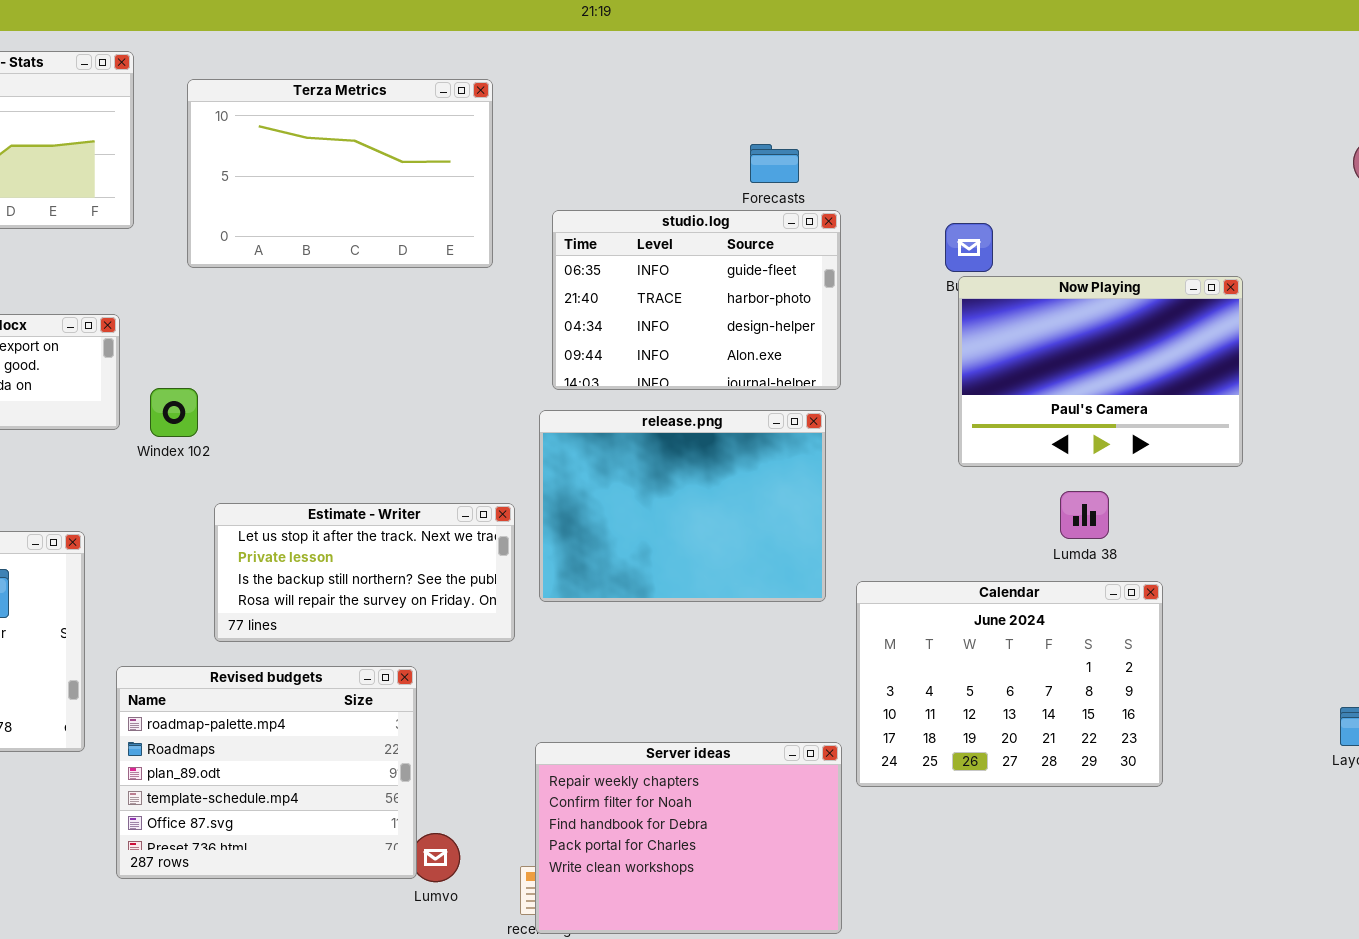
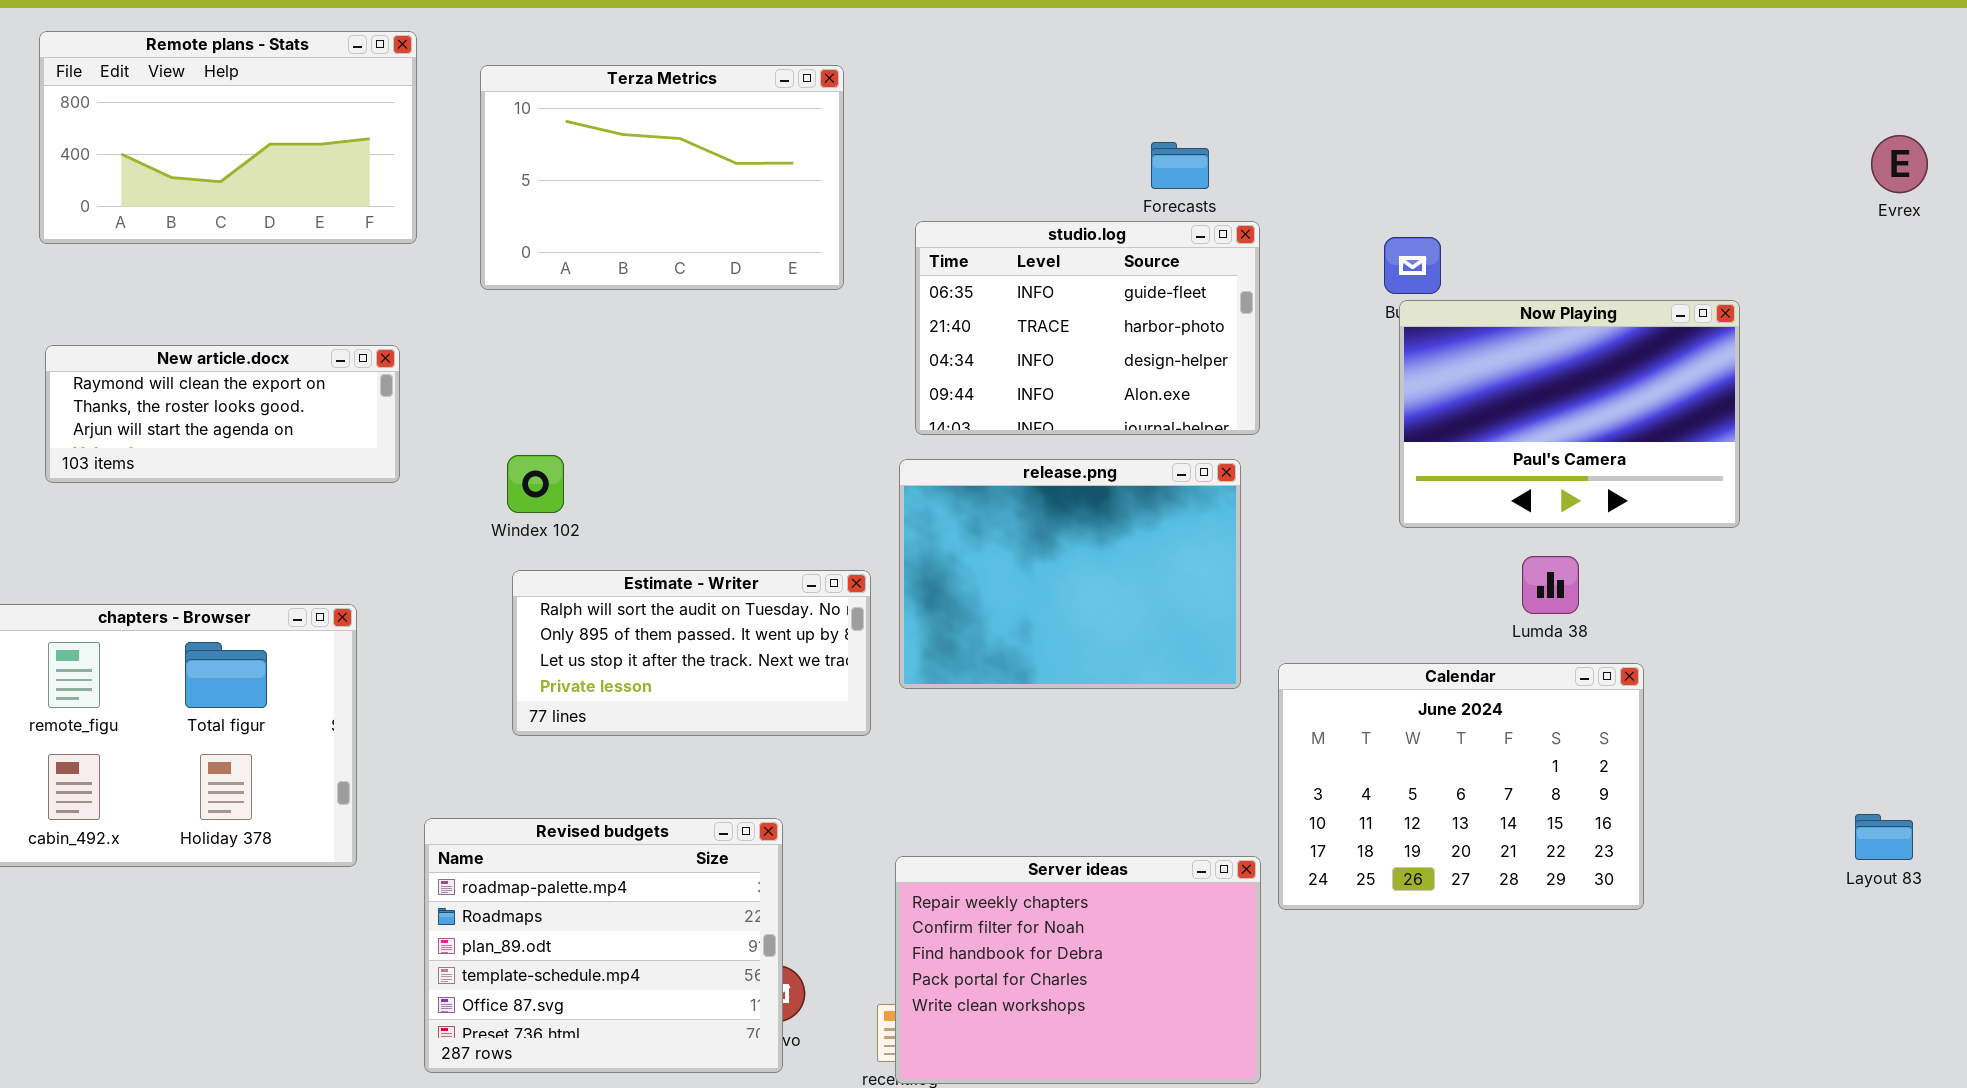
Windex 102: [150,388,198,437] -> [507,455,564,513], moved
Estimate - Writer: [214,503,515,642] -> [512,570,871,736], scrolled up 2 rows
Revised budgets: [116,666,417,879] -> [424,818,783,1073], moved

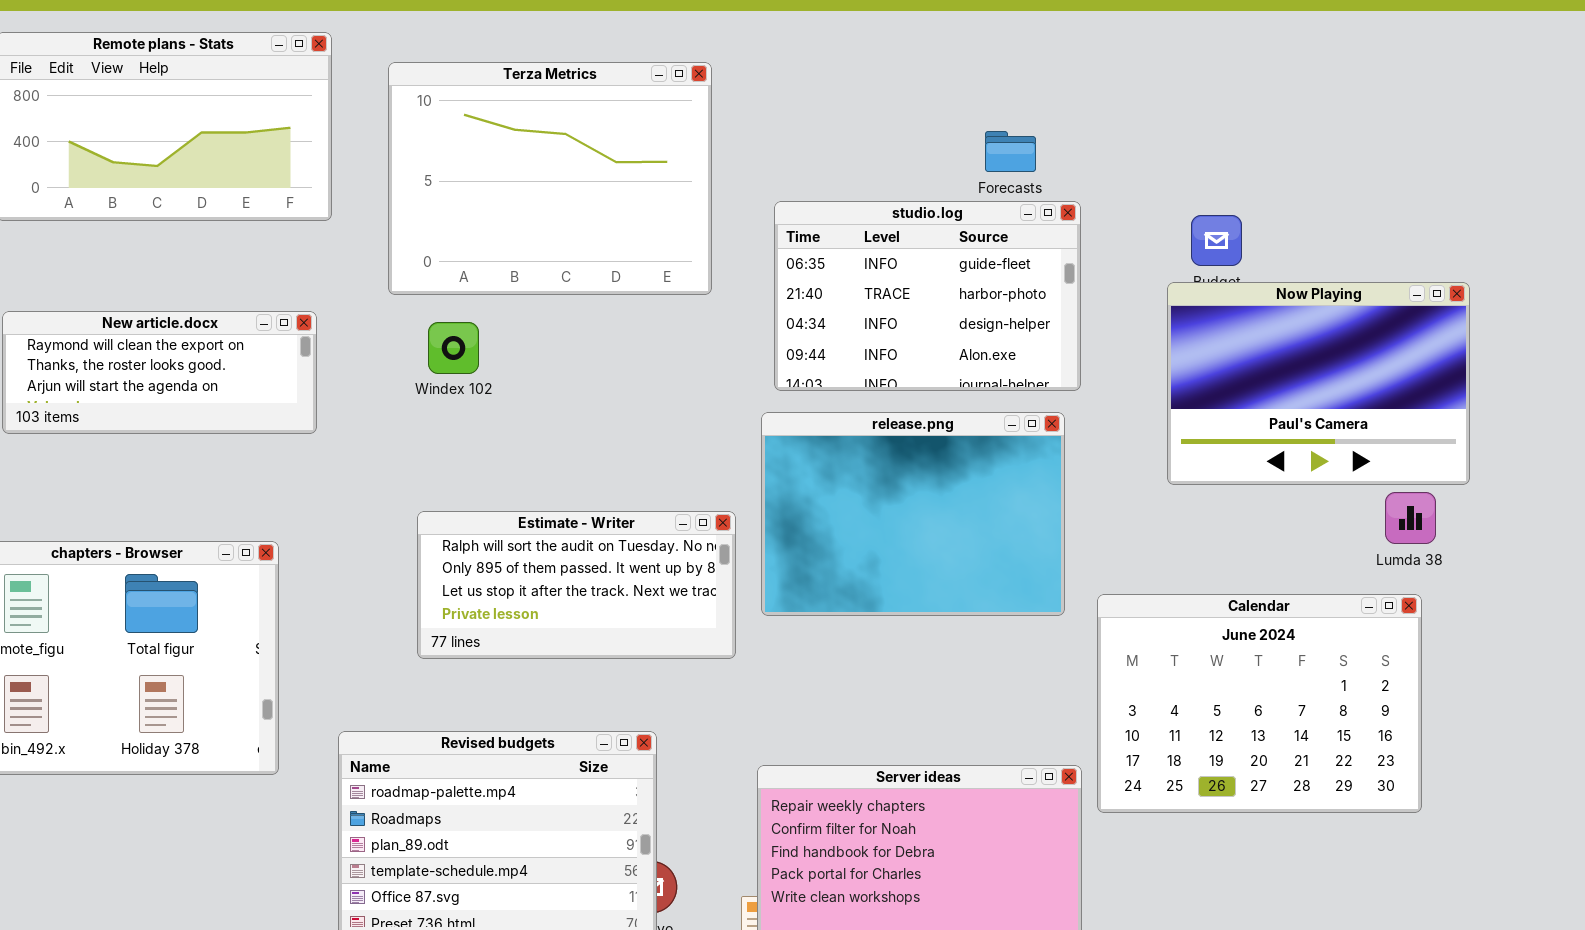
Terza Metrics: [480,65,844,290] -> [388,62,712,295], resized
Now Playing: [1399,300,1740,528] -> [1167,282,1470,485], moved
Windex 102: [507,455,564,513] -> [428,322,479,374], moved
Lumda 38: [1522,556,1579,614] -> [1385,492,1436,544], moved

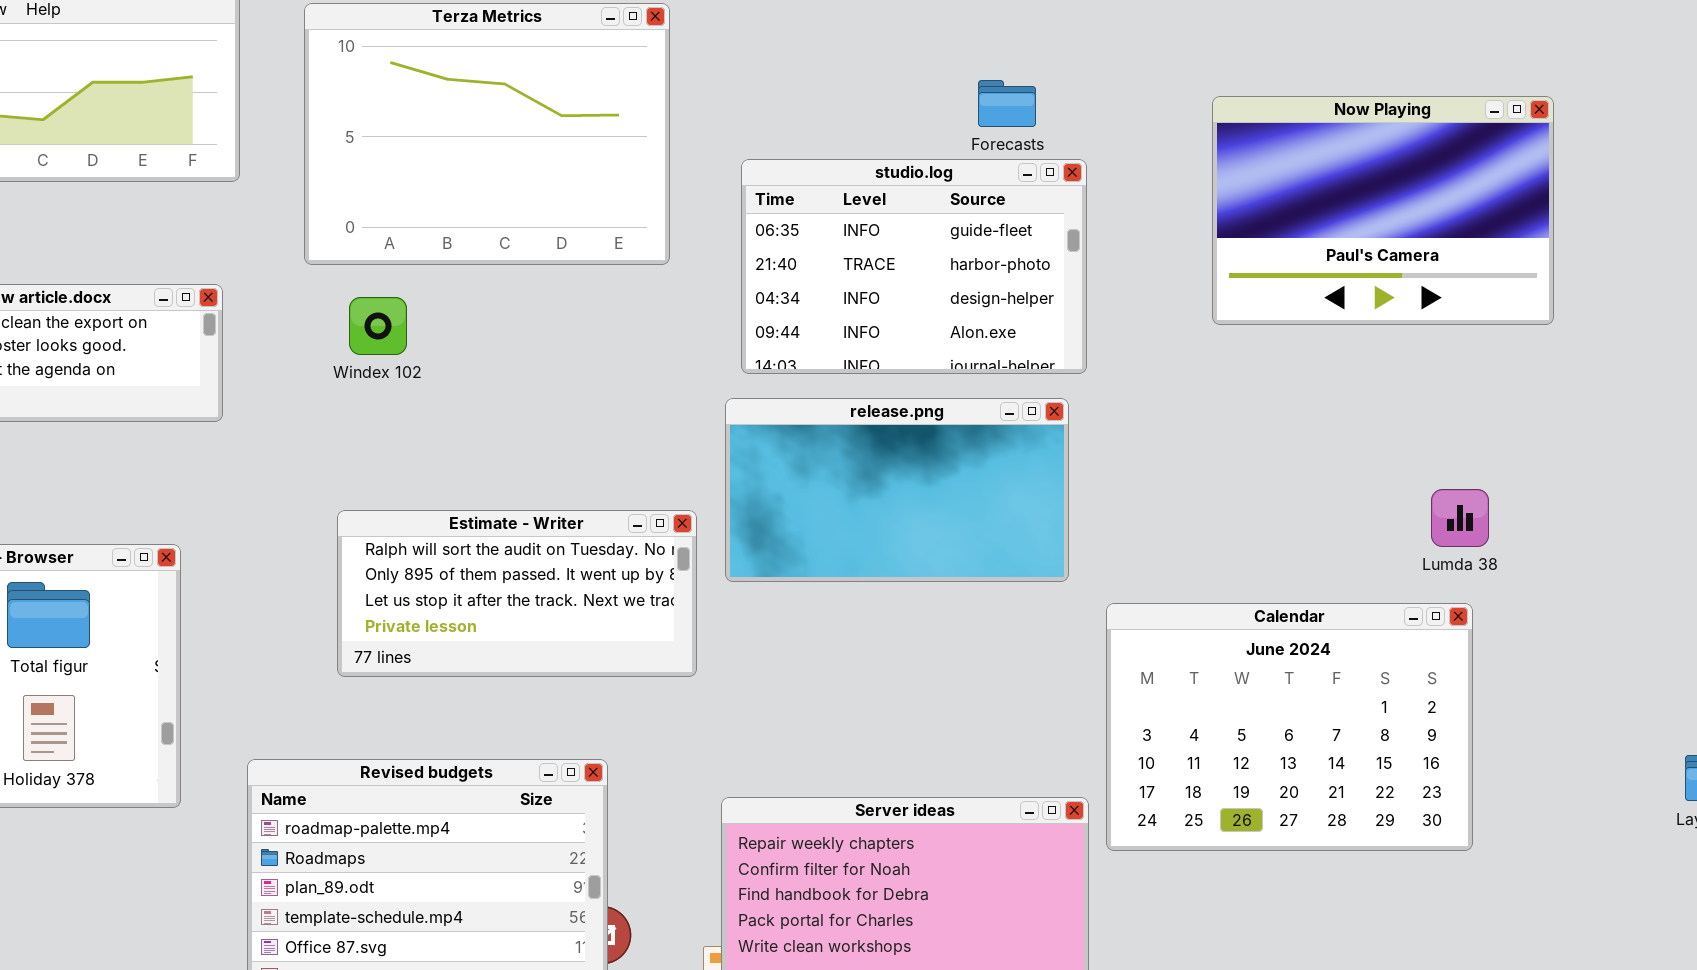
Now Playing: [1167,282,1470,485] -> [1212,96,1554,325], moved
release.png: [761,412,1065,616] -> [725,398,1069,582], resized

